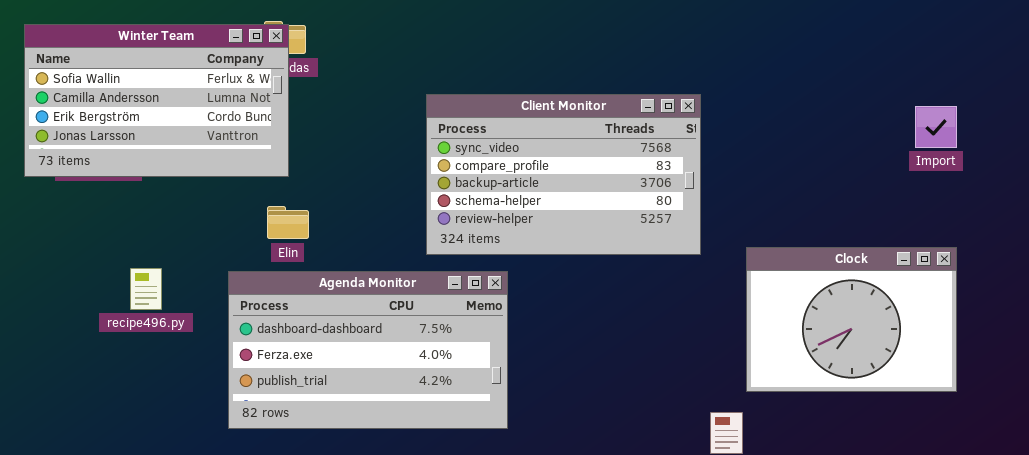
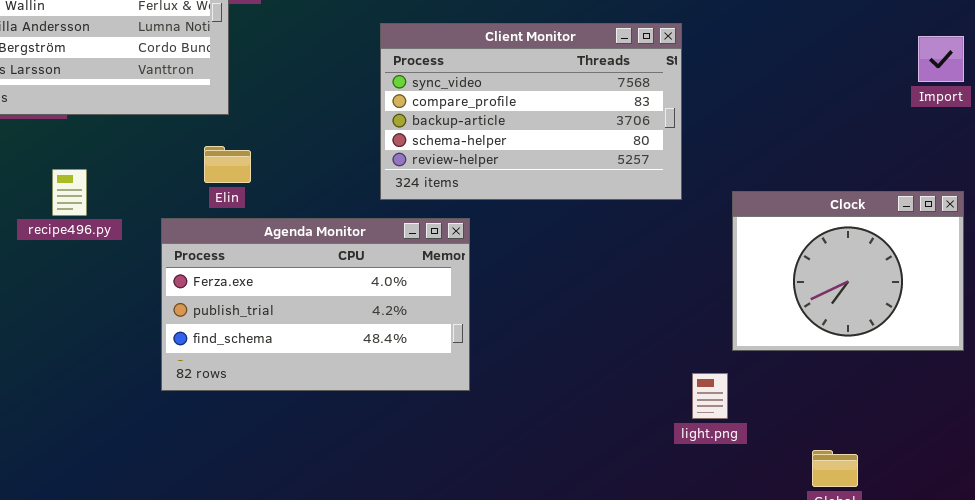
recipe496.py: [130,268,162,310] -> [52,169,87,216], moved
Agenda Monitor: [228,271,508,429] -> [161,218,470,391], scrolled down 1 row

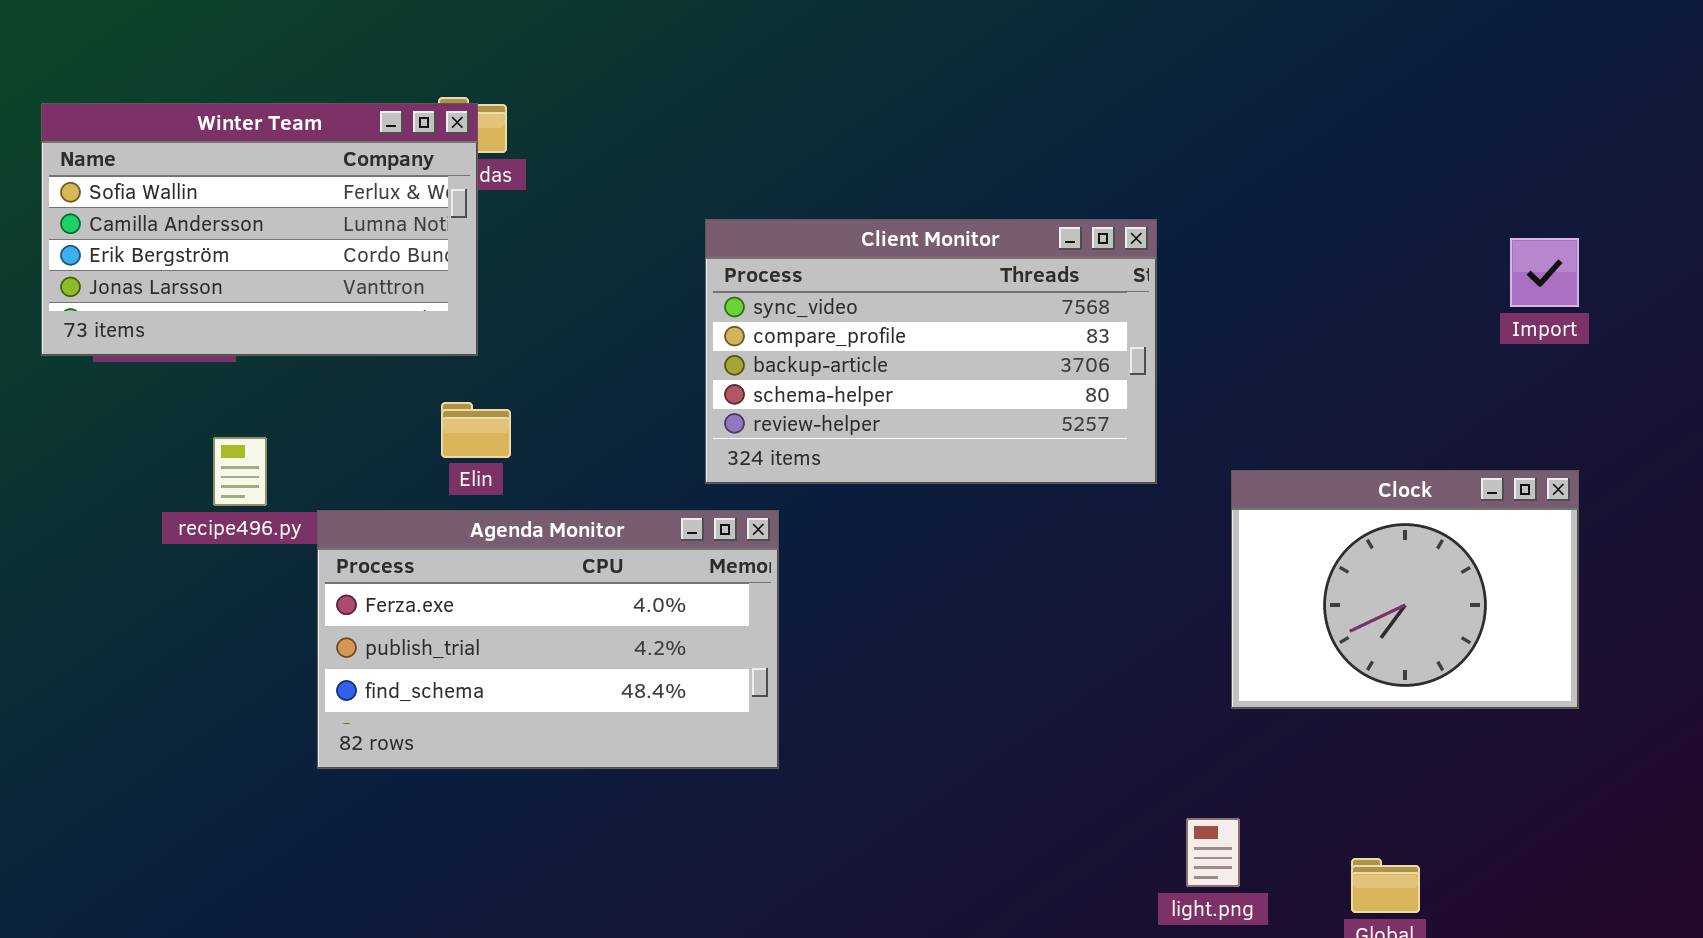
Agenda Monitor: [161,218,470,391] -> [317,510,779,769], moved
light.png: [692,373,728,419] -> [1186,818,1240,887], moved

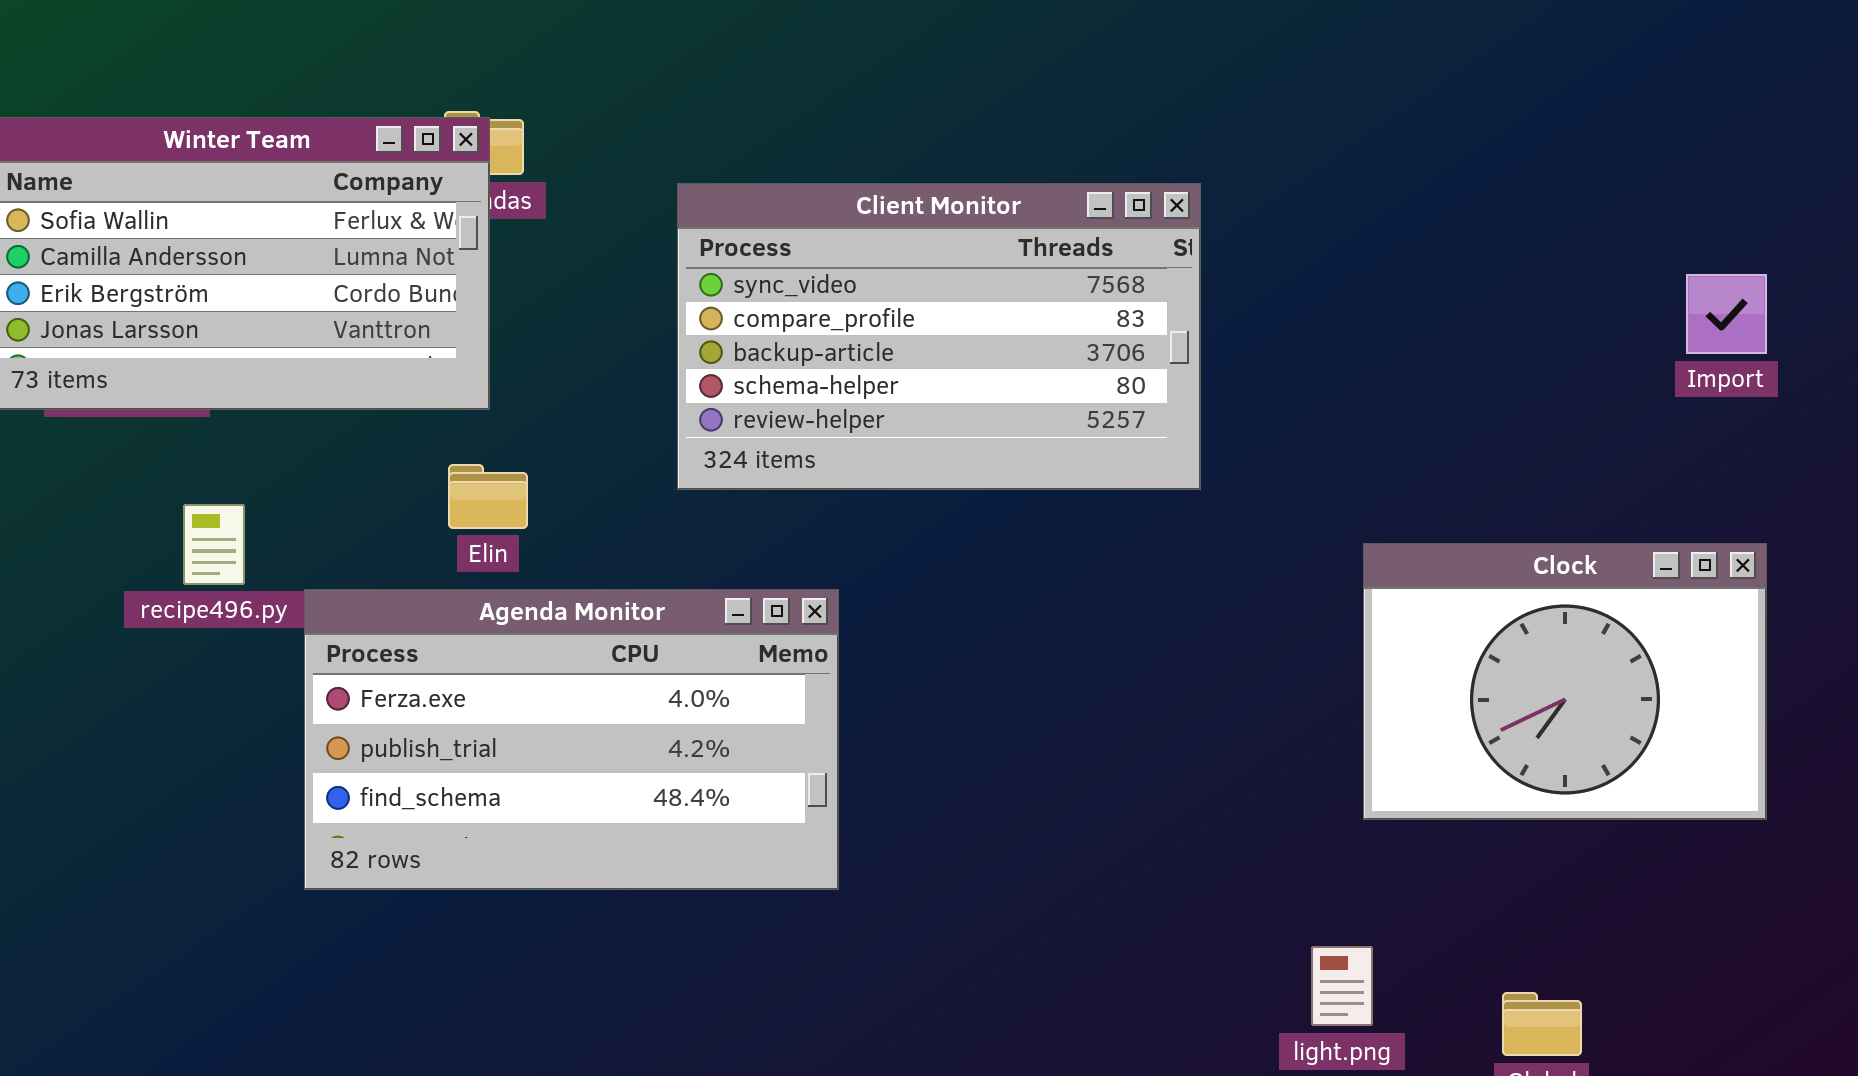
Client Monitor: [705,219,1157,484] -> [677,183,1201,490], moved

